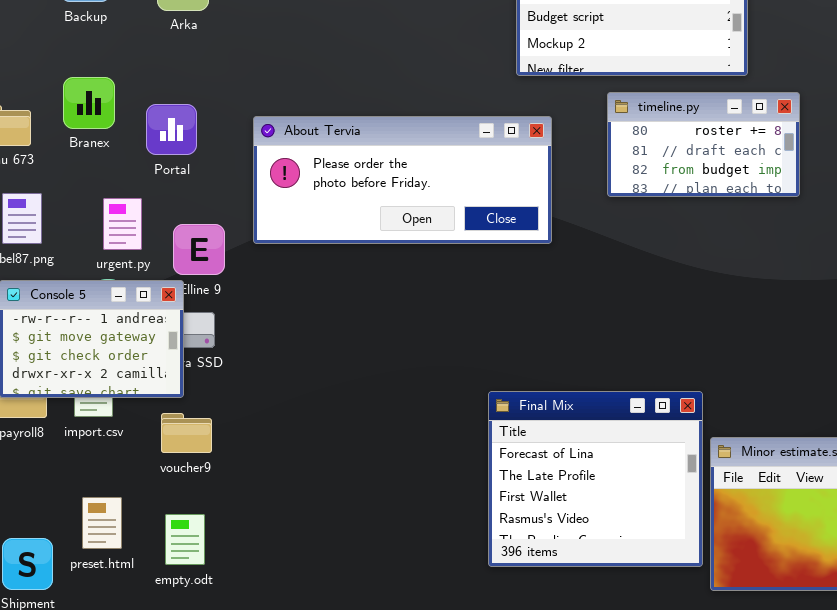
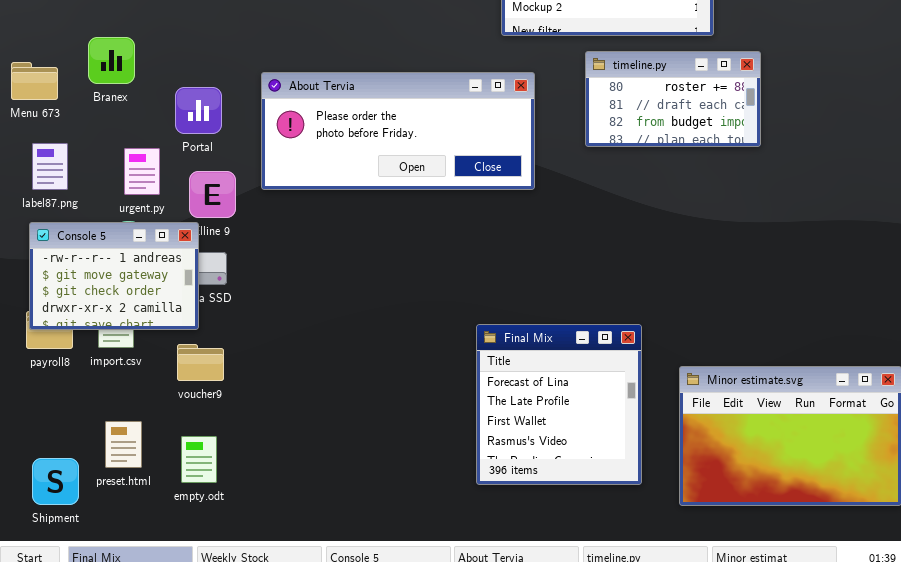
Portal: [146,104,197,155] -> [175,87,222,134], moved
Final Mix: [488,391,703,567] -> [476,324,642,485], resized

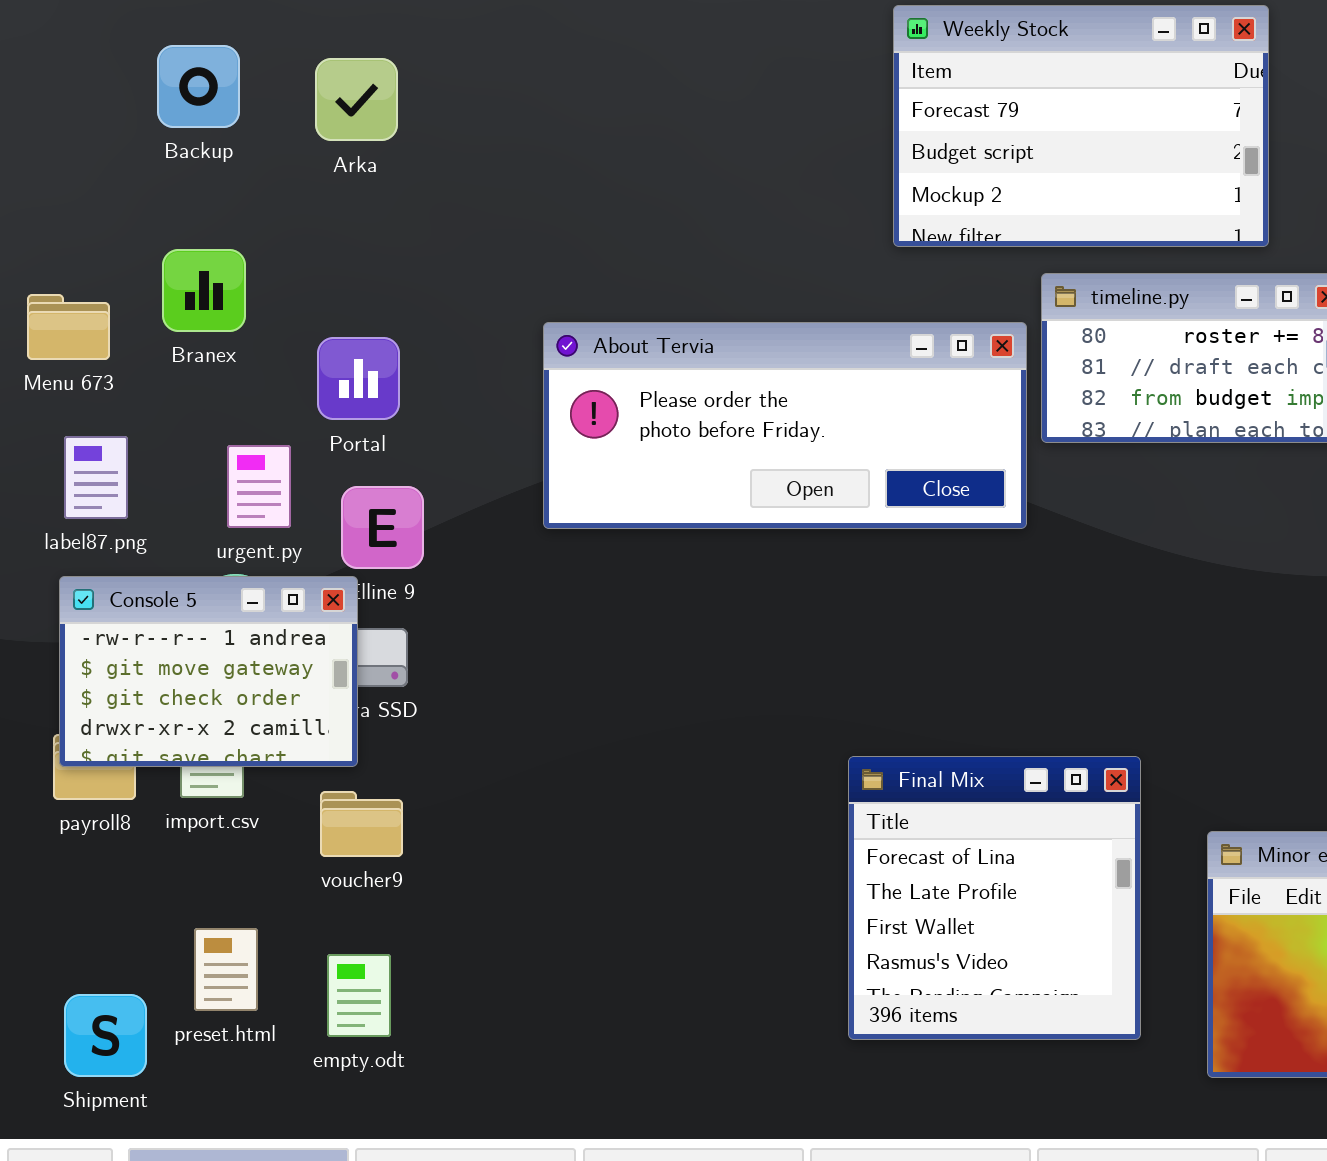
About Tervia: [261,72,535,190] -> [543,322,1027,529], moved

